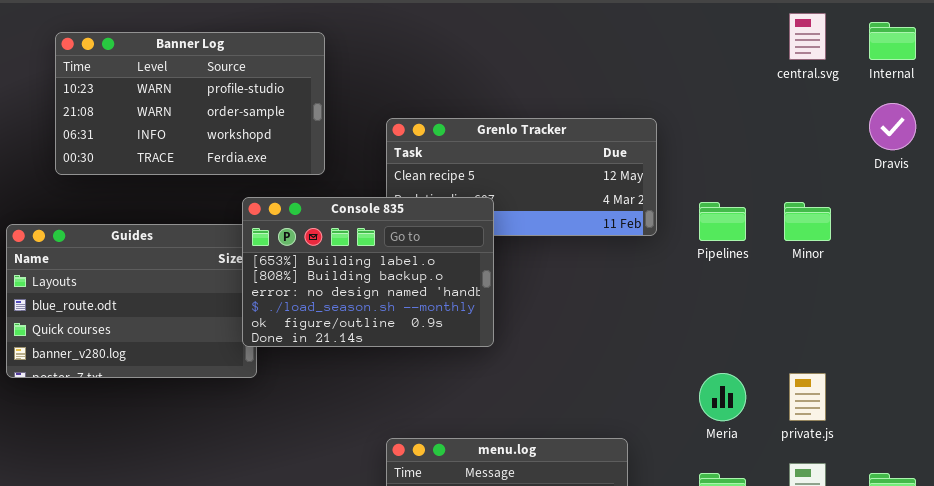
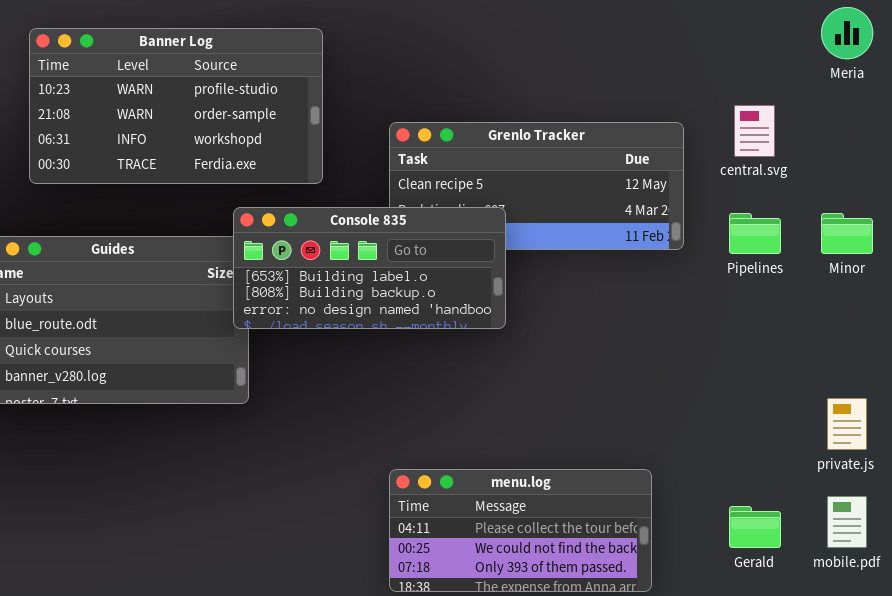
central.svg: [789,13,826,60] -> [734,105,775,157], moved
Console 835: [242,197,494,347] -> [233,207,506,329], resized
Meria: [699,373,746,421] -> [821,7,873,59], moved

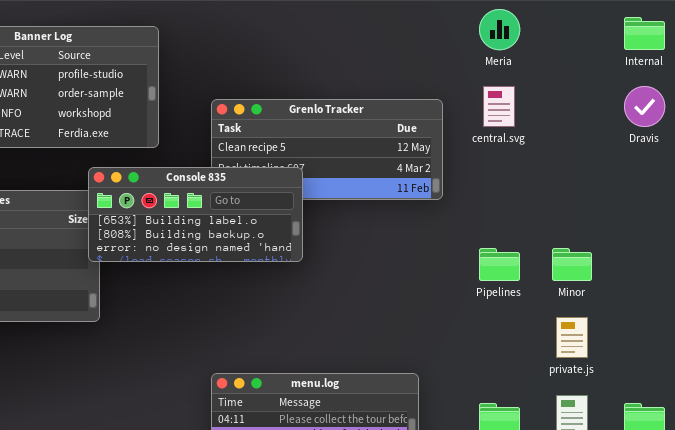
Meria: [821,7,873,59] -> [479,9,520,50], moved
Pipelines: [729,213,781,254] -> [479,248,520,281], moved
Minor: [821,213,873,254] -> [552,248,592,281], moved

